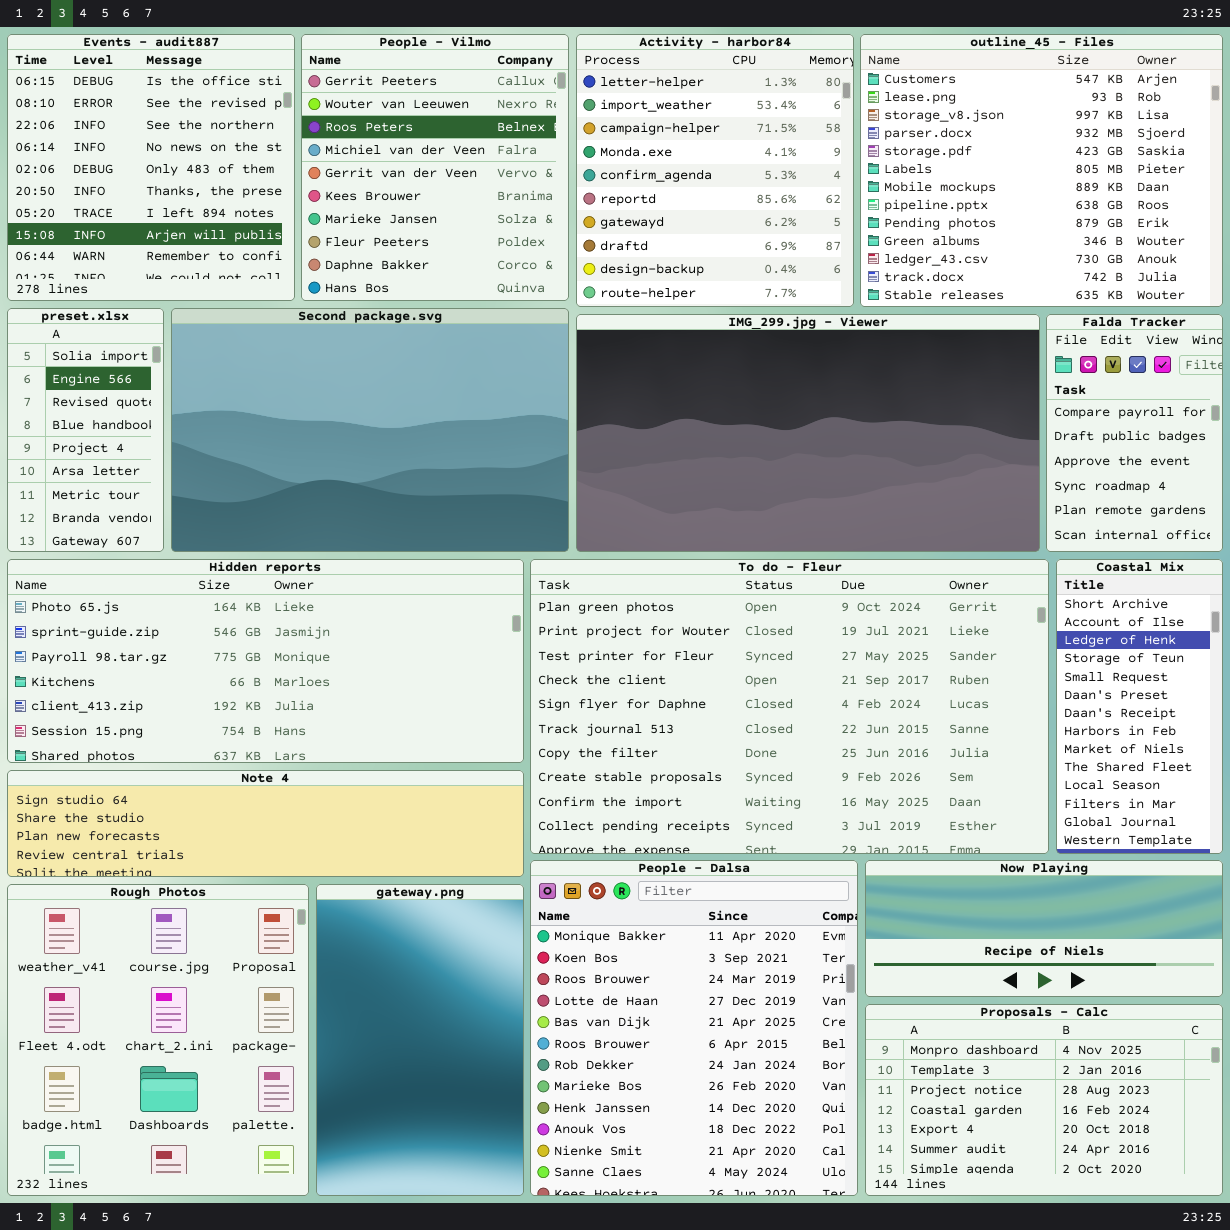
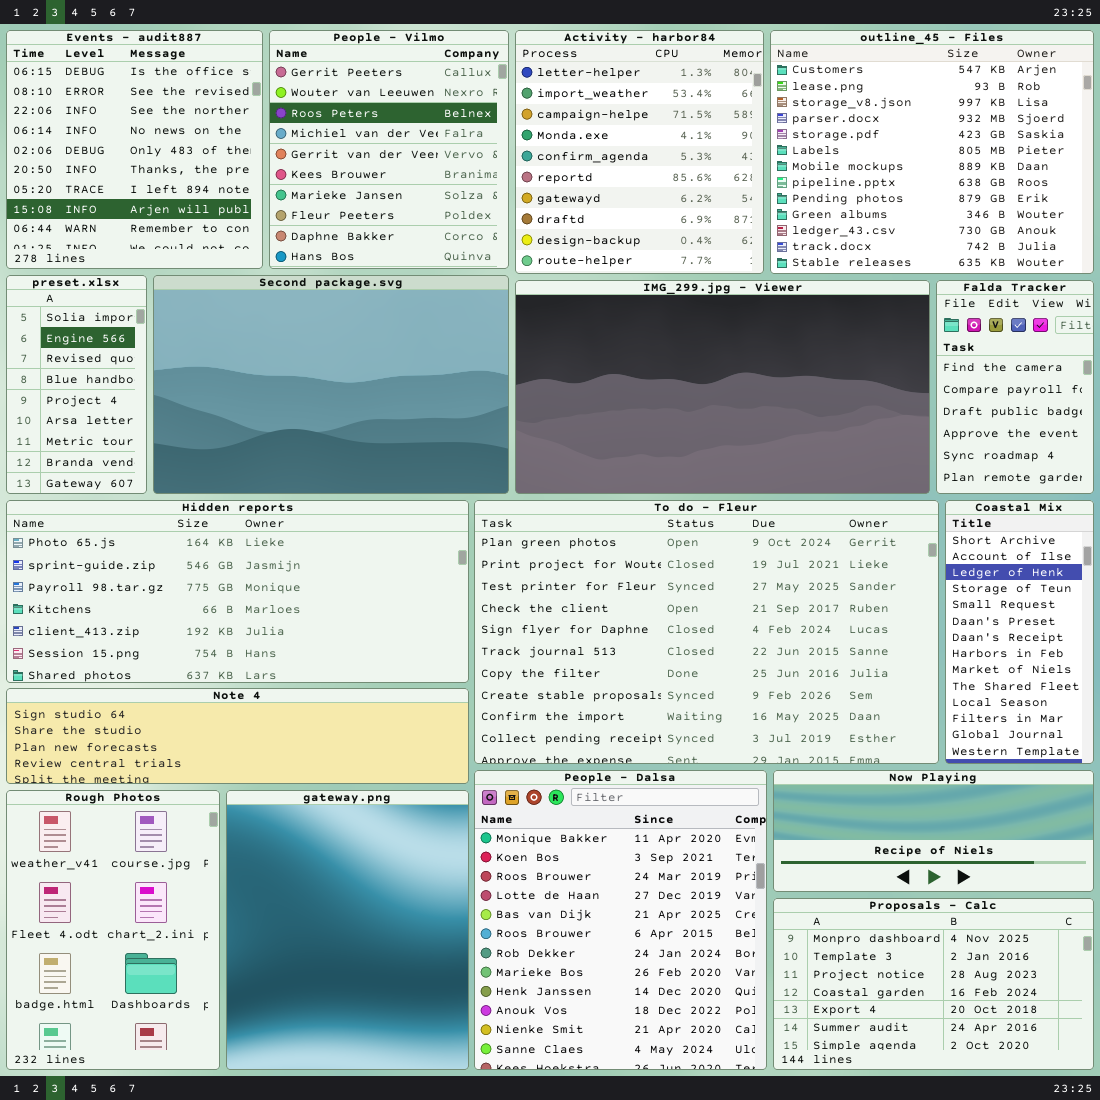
Falda Tracker: [1046,314,1223,552] -> [936,280,1094,494], scrolled up 1 row
Rough Photos: [7,884,309,1196] -> [6,790,220,1070], resized
gateway.png: [316,884,524,1196] -> [226,790,469,1070], resized

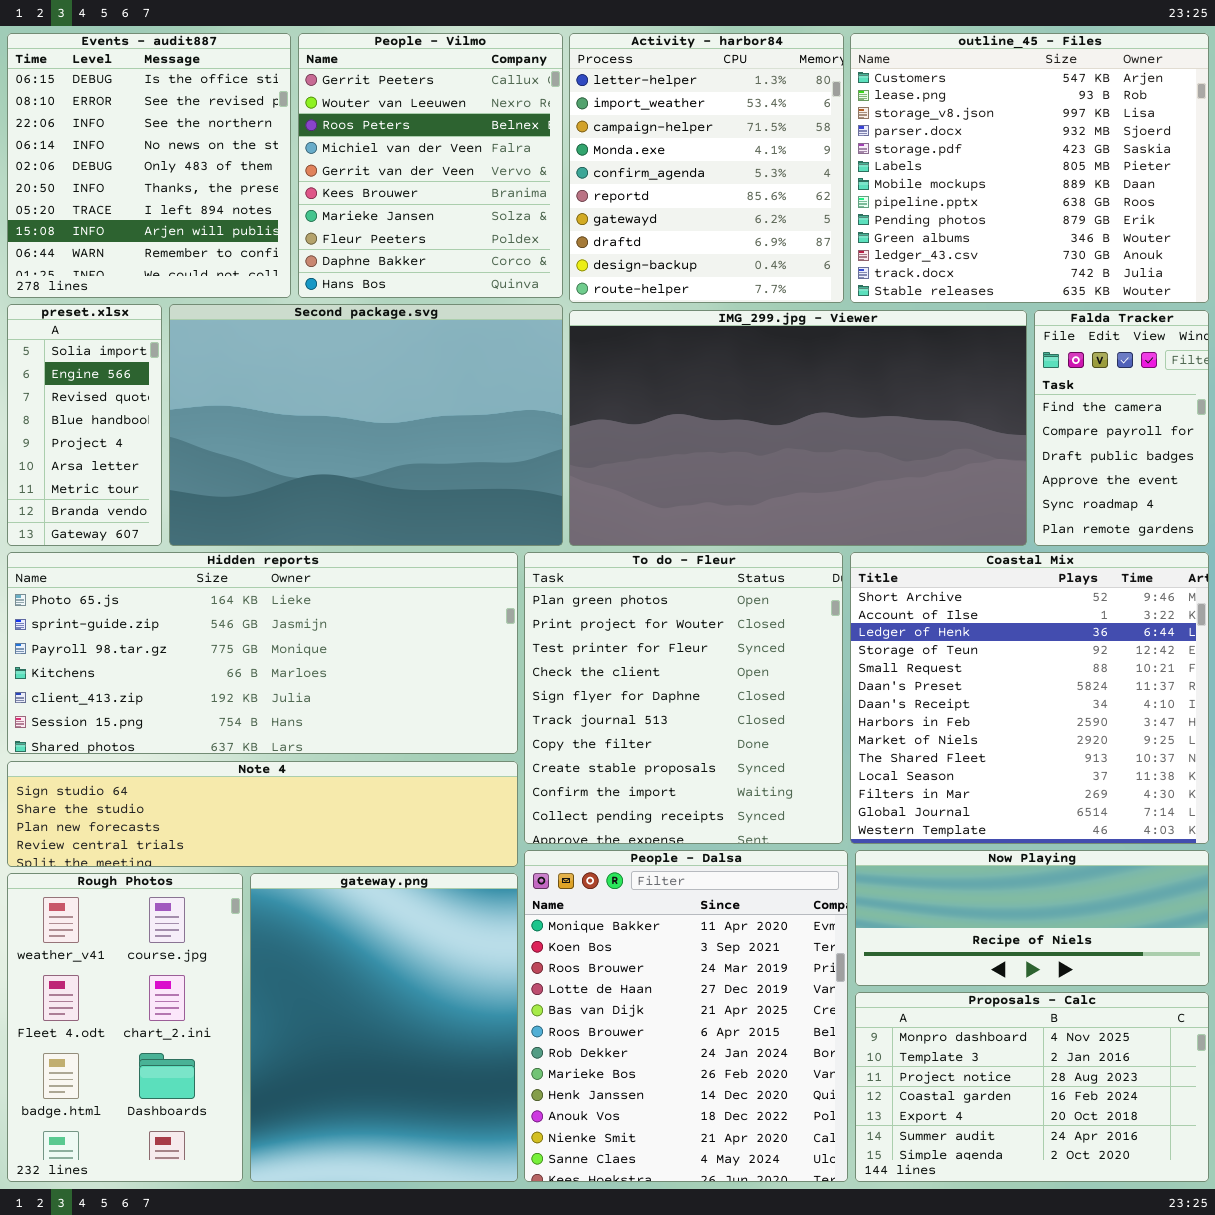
To do - Fleur: [474,500,939,764] -> [524,552,843,844], resized
Coastal Mix: [945,500,1094,764] -> [850,552,1209,844], resized

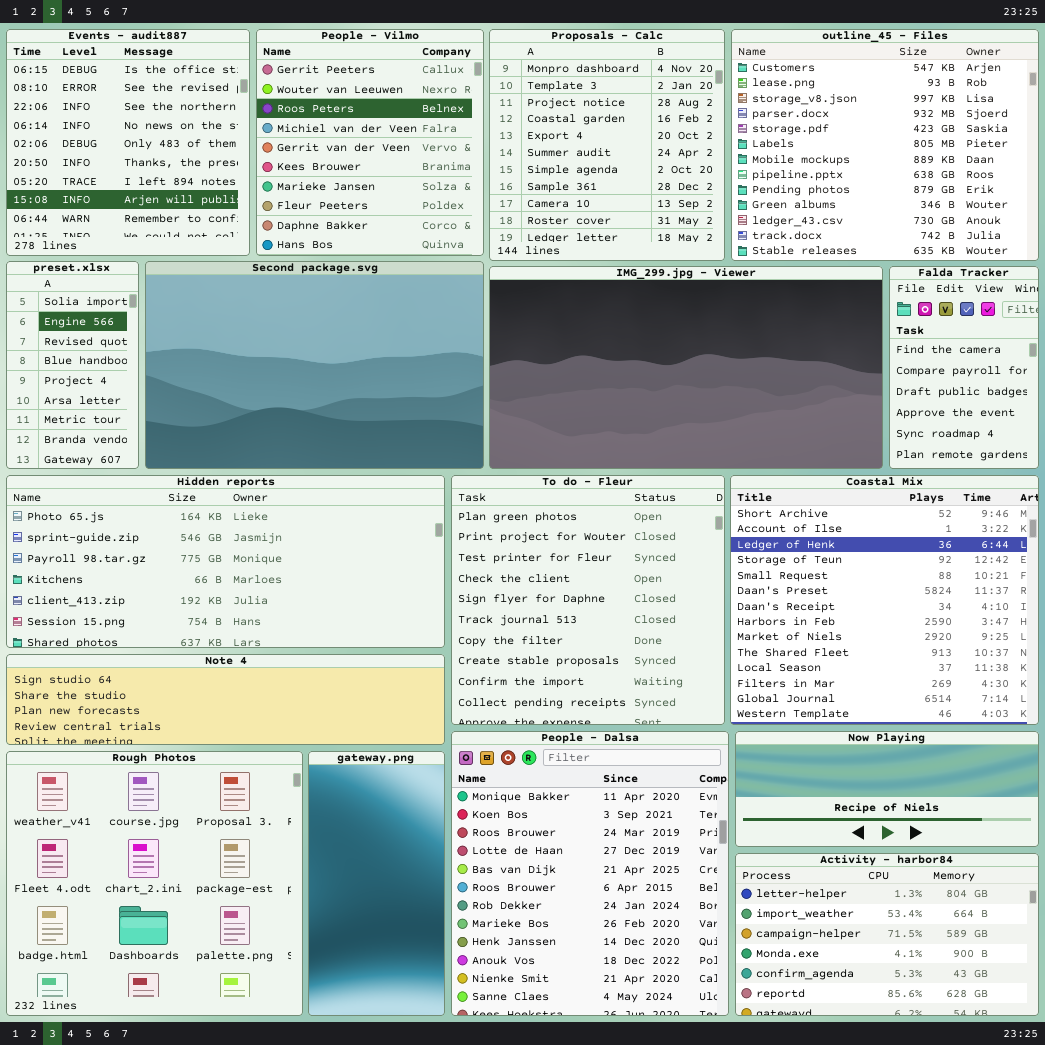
Activity - harbor84: [569,33,844,303] -> [735,853,1039,1016], moved, resized
Rough Photos: [7,873,243,1182] -> [6,751,303,1016], resized
gateway.png: [250,873,518,1182] -> [308,751,445,1016], resized
Proposals - Calc: [855,992,1209,1182] -> [489,29,725,261], moved, resized

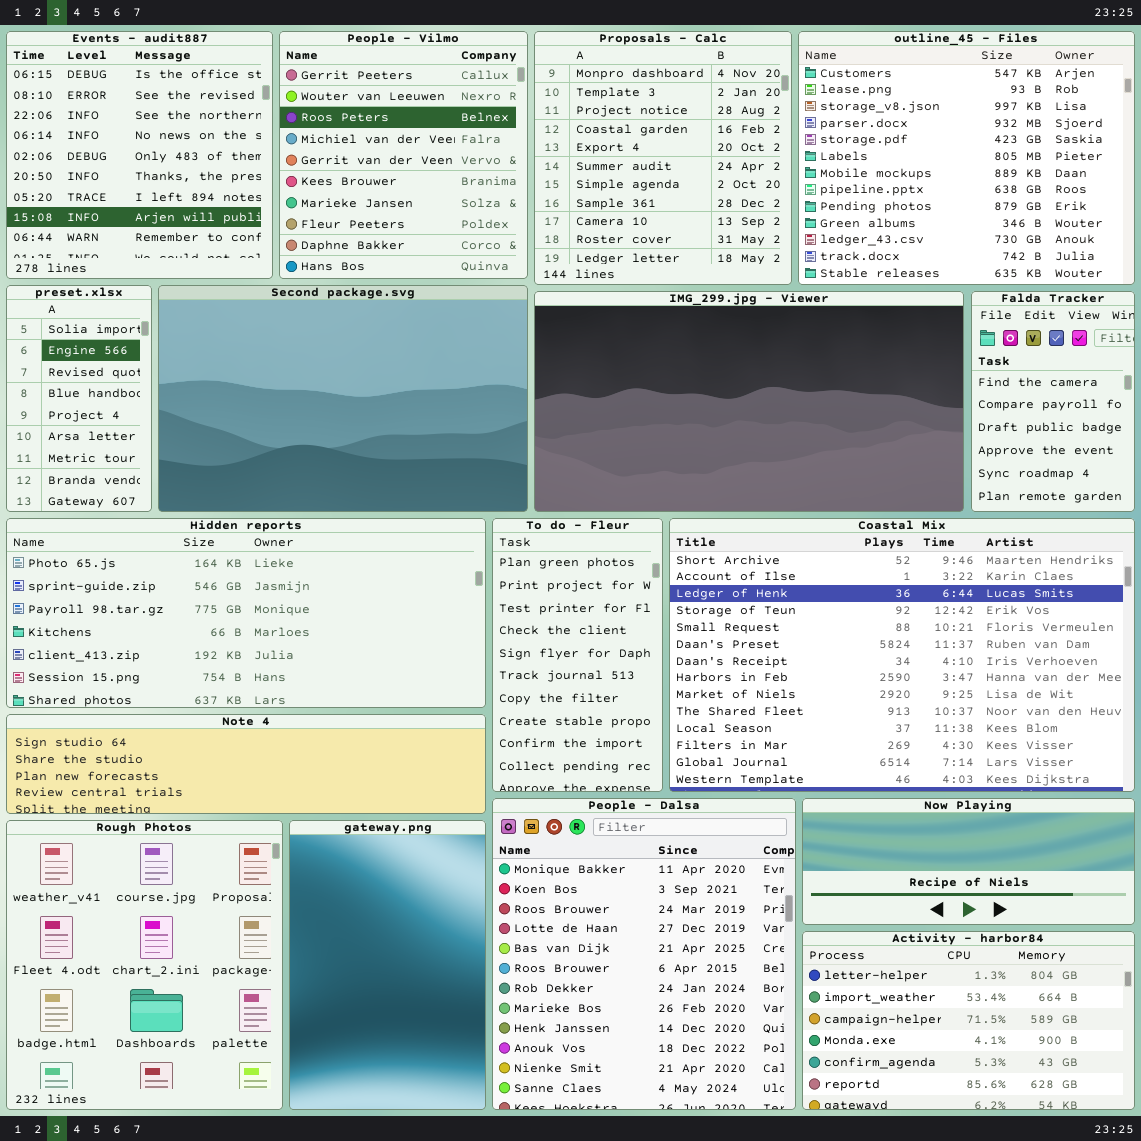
To do - Fleur: [451,475,725,725] -> [492,518,663,792], resized
Coastal Mix: [730,475,1039,725] -> [669,518,1135,792], resized
Rough Photos: [6,751,303,1016] -> [6,820,283,1110], resized
gateway.png: [308,751,445,1016] -> [289,820,486,1110], resized

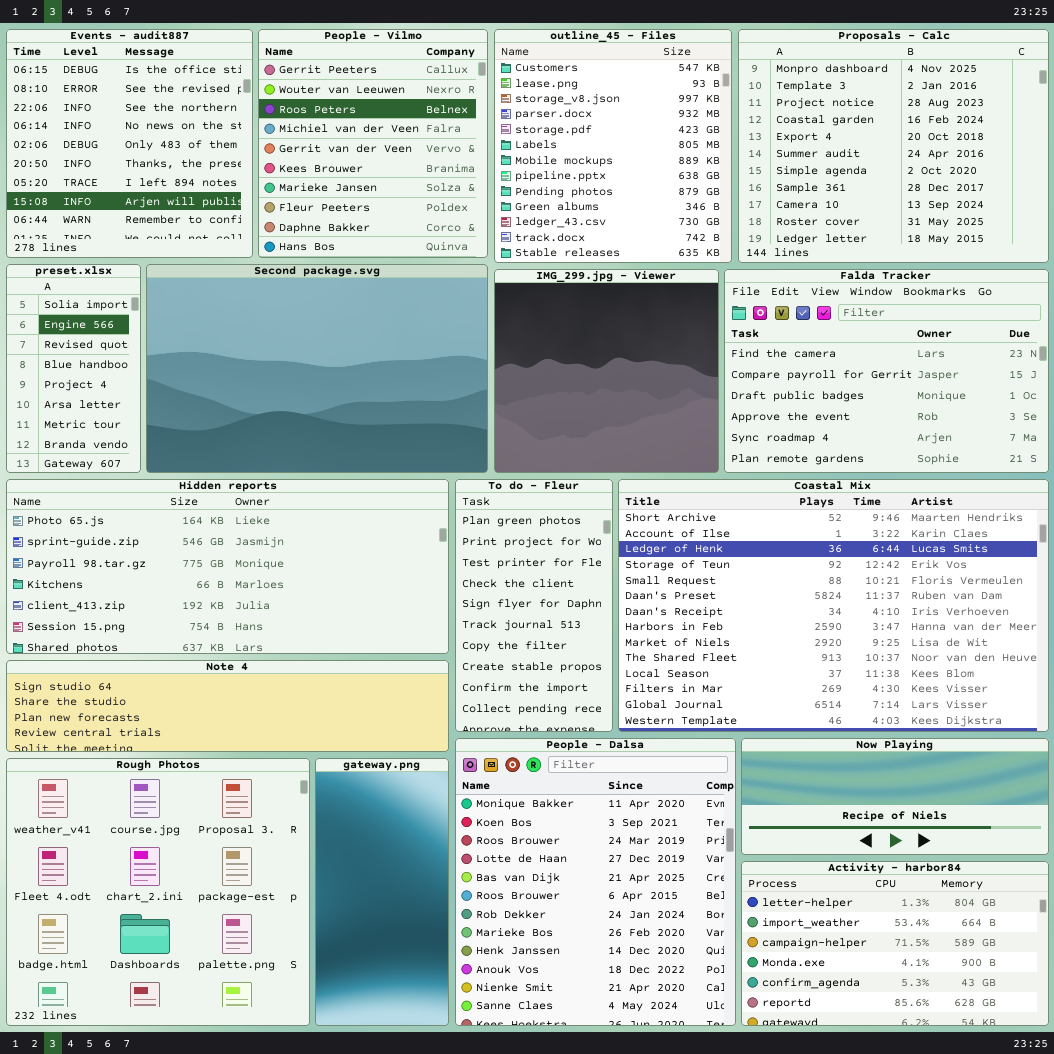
Proposals - Calc: [534,31,792,285] -> [738,29,1049,263], moved, resized
outline_45 - Files: [798,31,1135,285] -> [494,29,732,263], moved, resized
IMG_299.jpg - Viewer: [534,291,964,512] -> [494,269,719,473], resized
Falda Tracker: [971,291,1135,512] -> [724,269,1049,473], resized
Rough Photos: [6,820,283,1110] -> [6,758,310,1026], resized
gateway.png: [289,820,486,1110] -> [315,758,449,1026], resized

